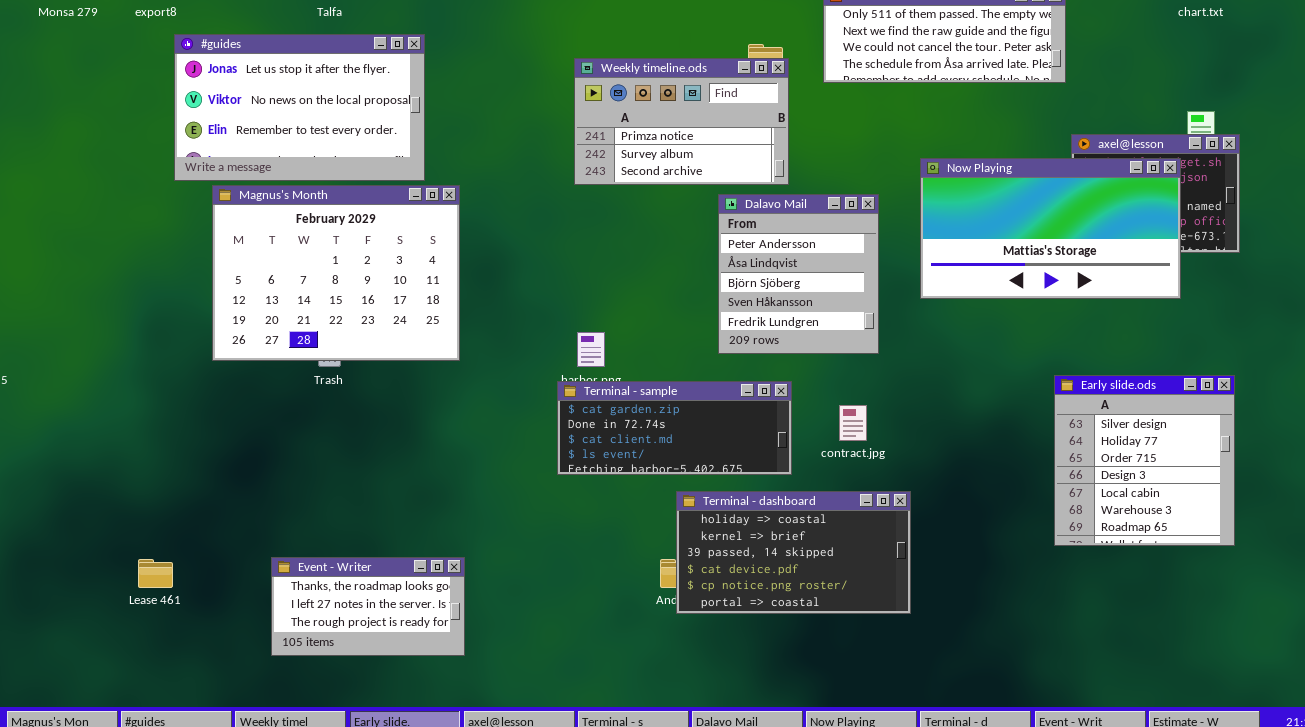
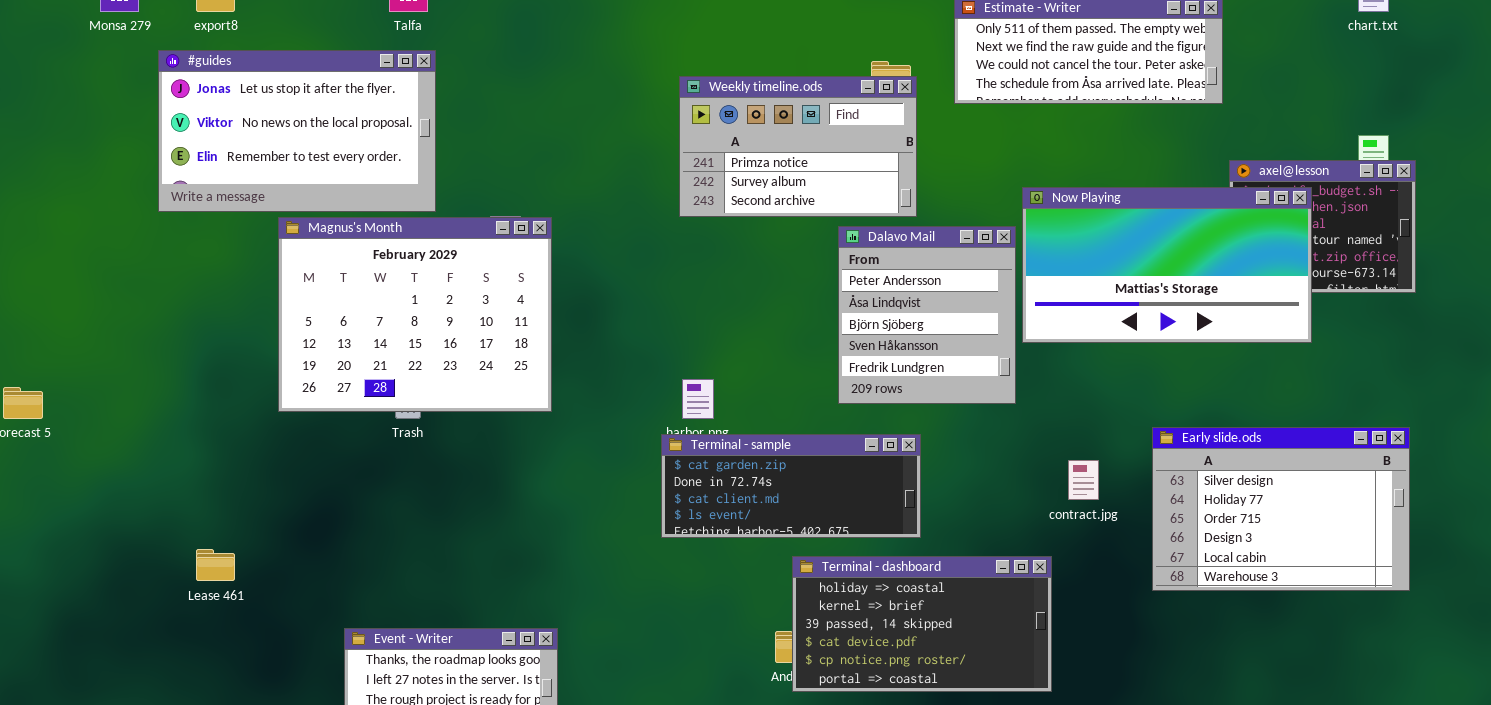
#guides: [174,34,425,181] -> [158,50,436,212], moved
Now Playing: [920,158,1181,299] -> [1022,187,1312,343], moved
Early slide.ods: [1054,375,1235,546] -> [1152,427,1410,591], resized
contract.jpg: [839,405,867,441] -> [1068,460,1099,500], moved
Lease 461: [138,559,173,588] -> [196,549,235,581], moved

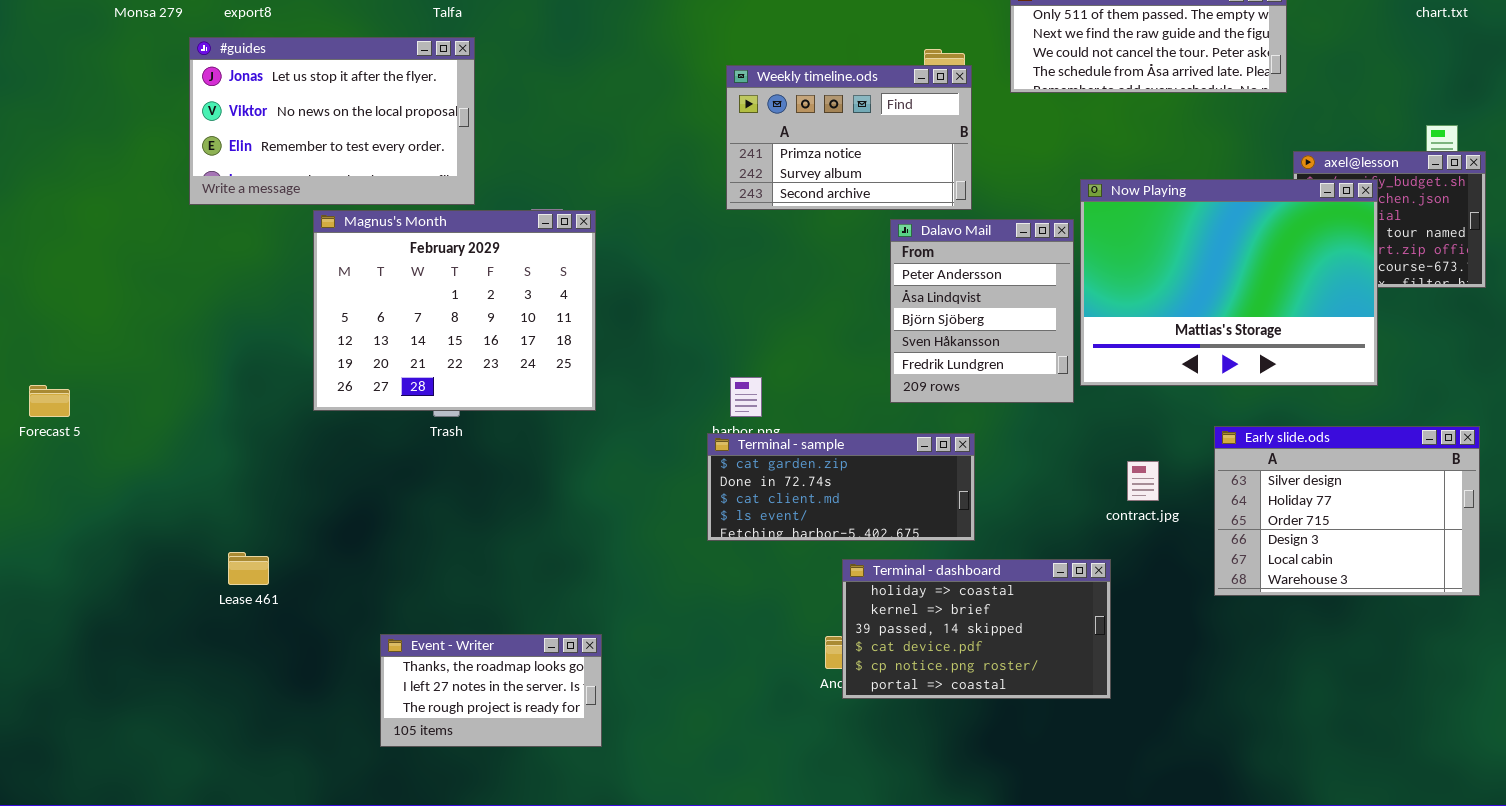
Now Playing: [1022,187,1312,343] -> [1080,179,1378,386], resized

